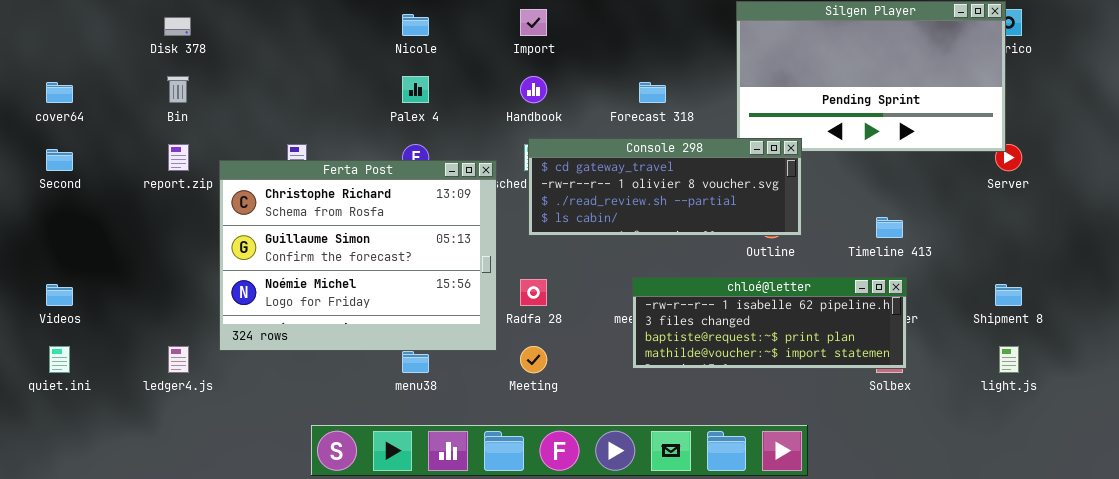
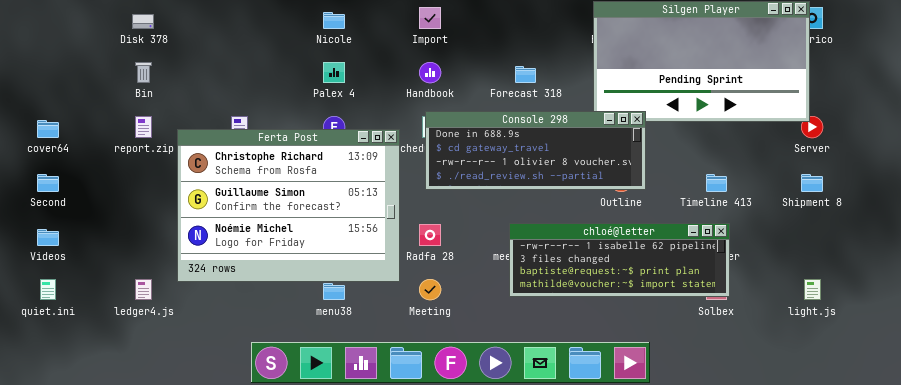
cover64: [46,82,73,103] -> [37,120,59,138], moved
Console 298: [528,138,802,236] -> [425,111,646,190], scrolled up 1 row
Second: [46,149,73,171] -> [37,174,59,192], moved
Shipment 8: [995,284,1022,306] -> [801,174,823,192], moved

